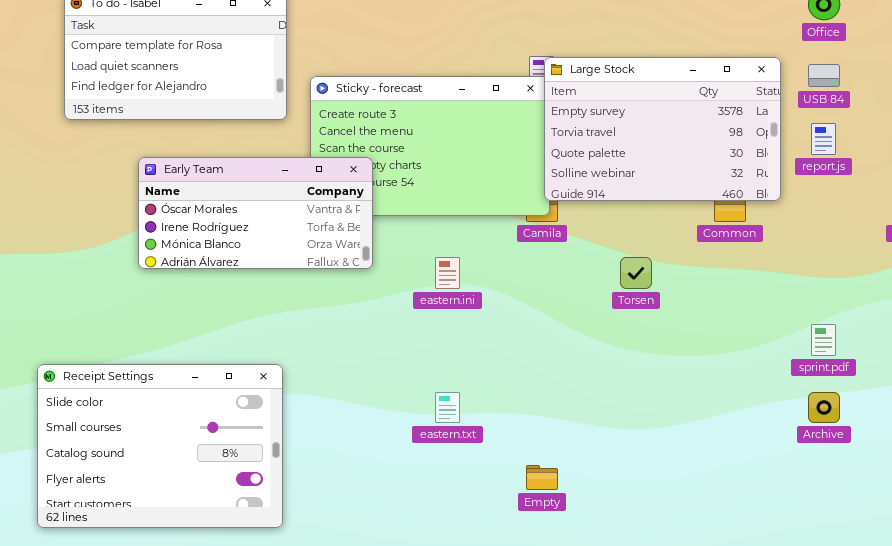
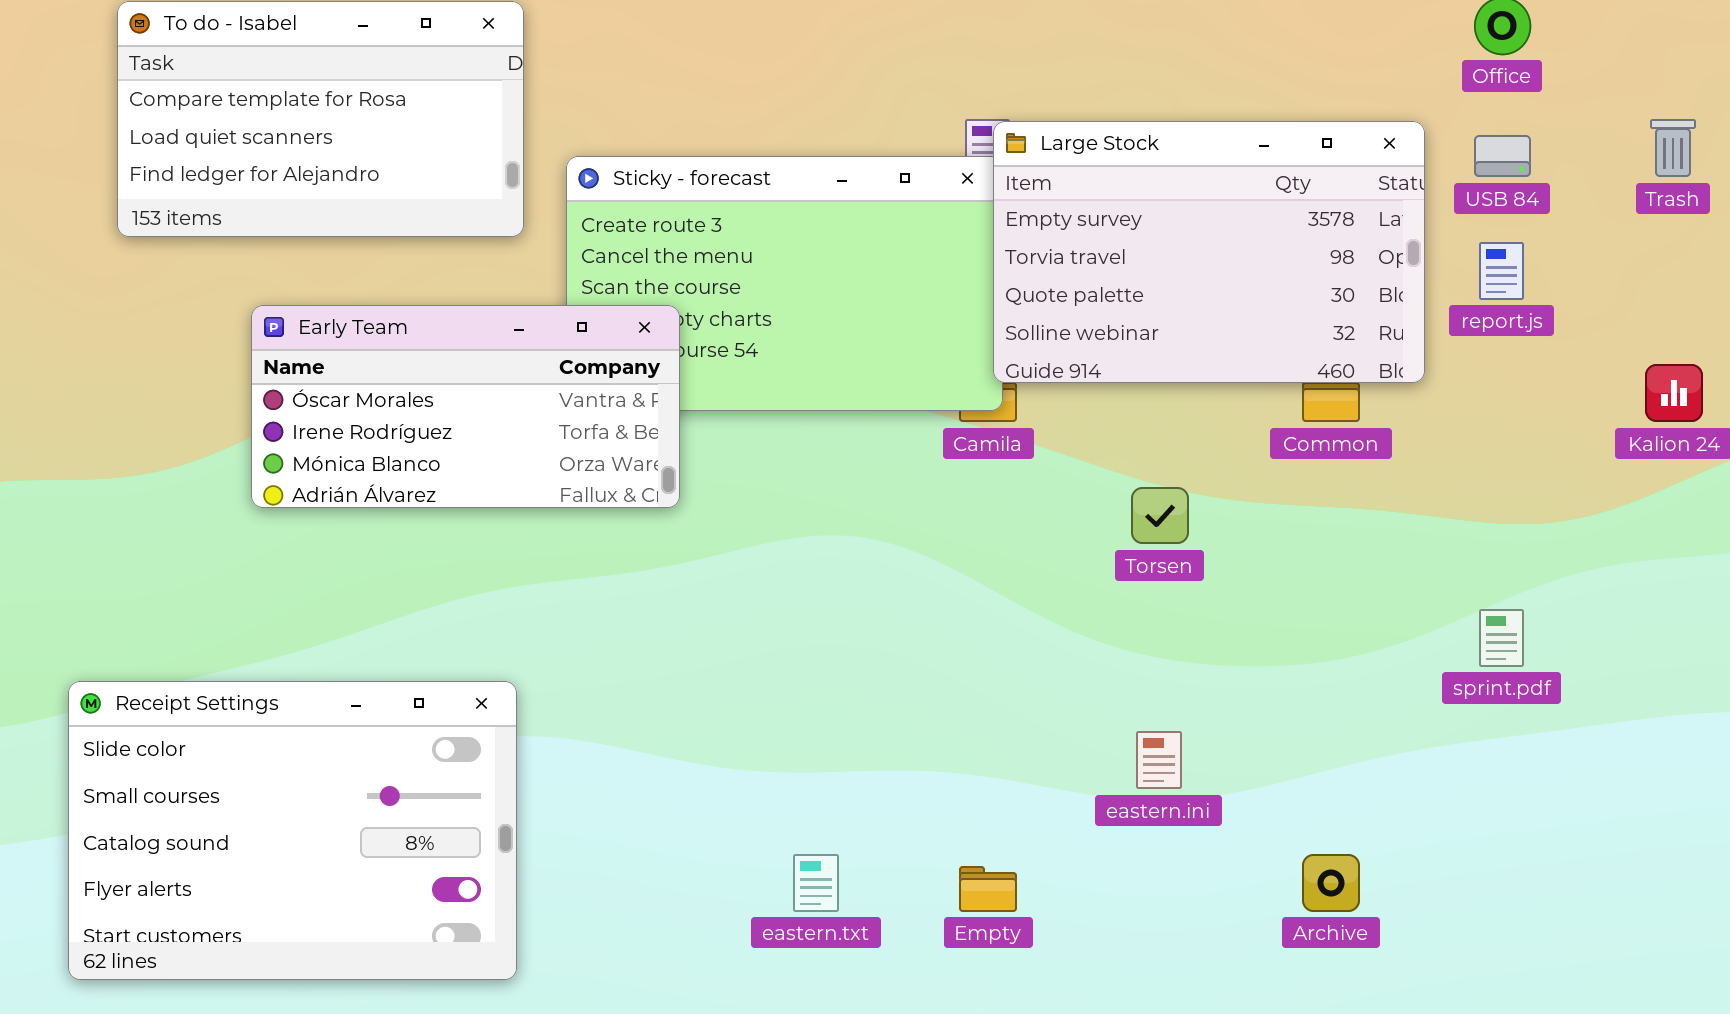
eastern.ini: [435,257,460,289] -> [1136,731,1182,789], moved
eastern.txt: [435,392,460,423] -> [793,854,839,912], moved
Archive: [808,392,840,423] -> [1302,854,1360,912], moved

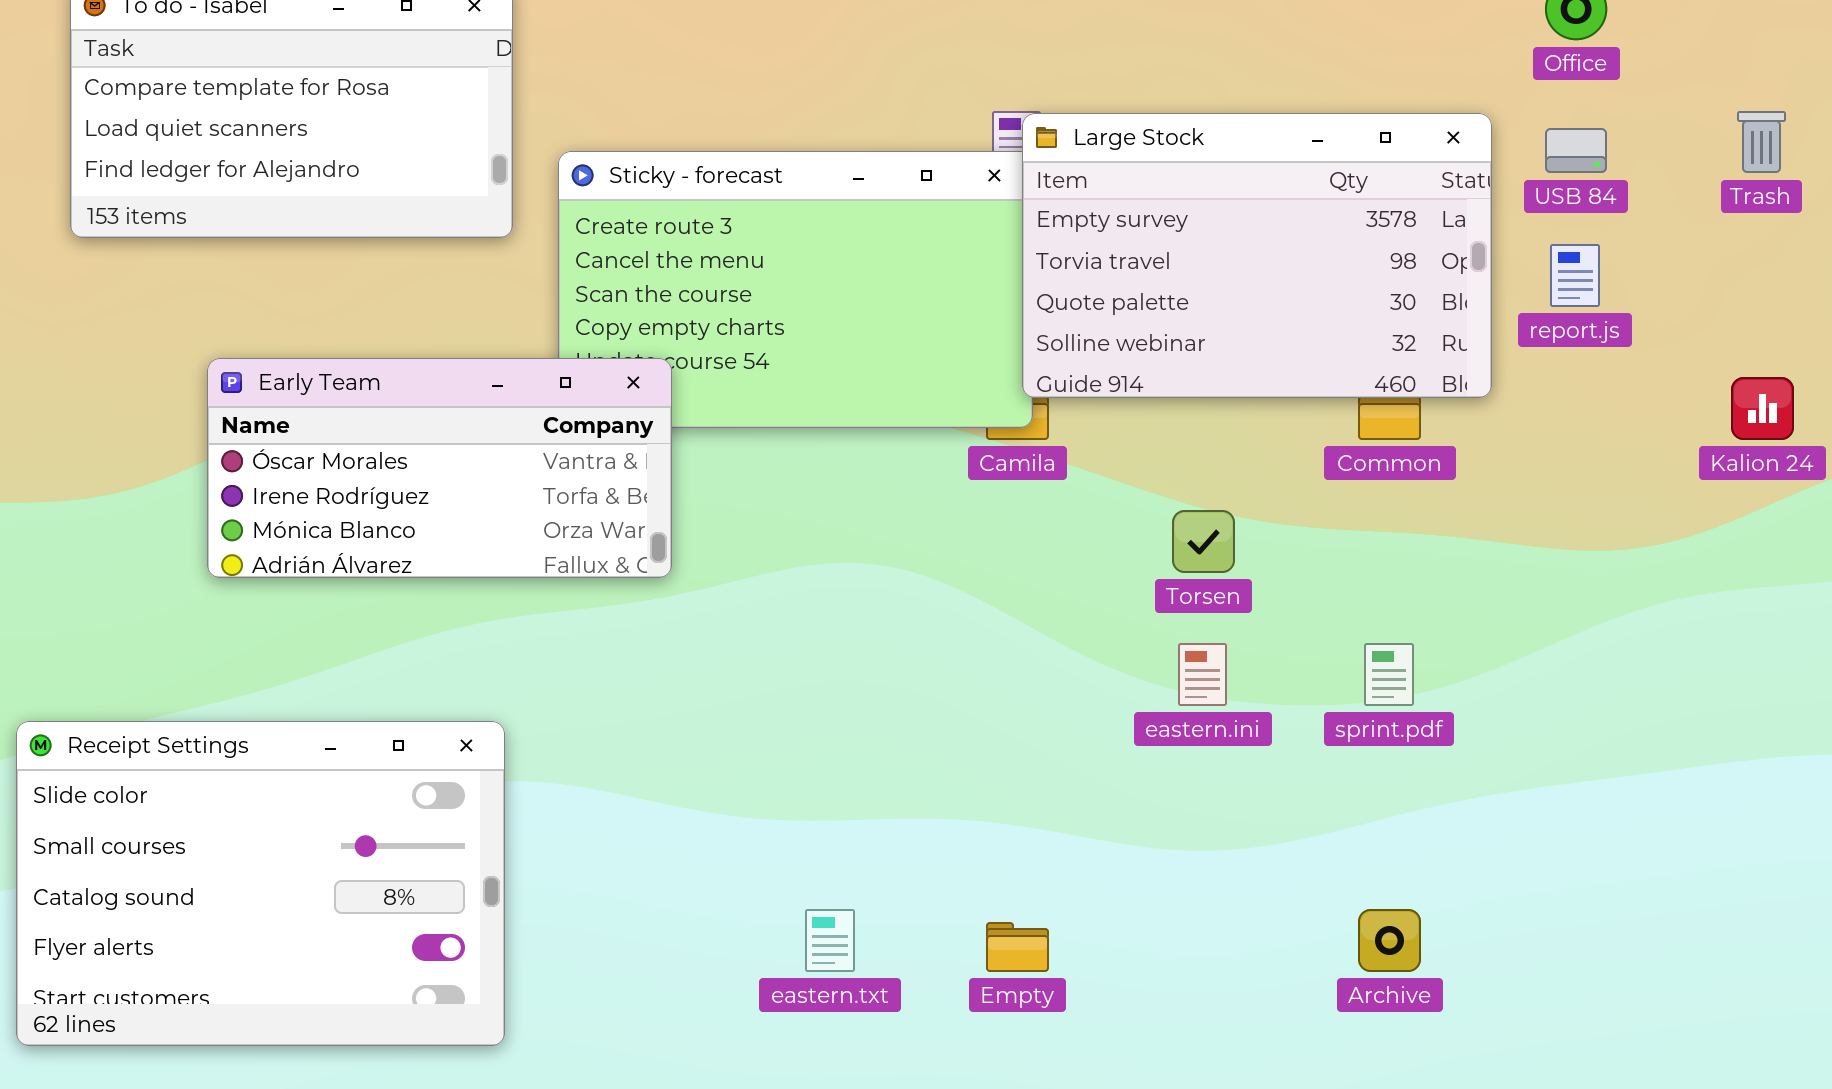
Early Team: [251,305,680,508] -> [207,358,672,578], moved
sprint.pdf: [1479,609,1524,667] -> [1364,643,1414,706], moved
eastern.ini: [1136,731,1182,789] -> [1178,643,1227,706], moved

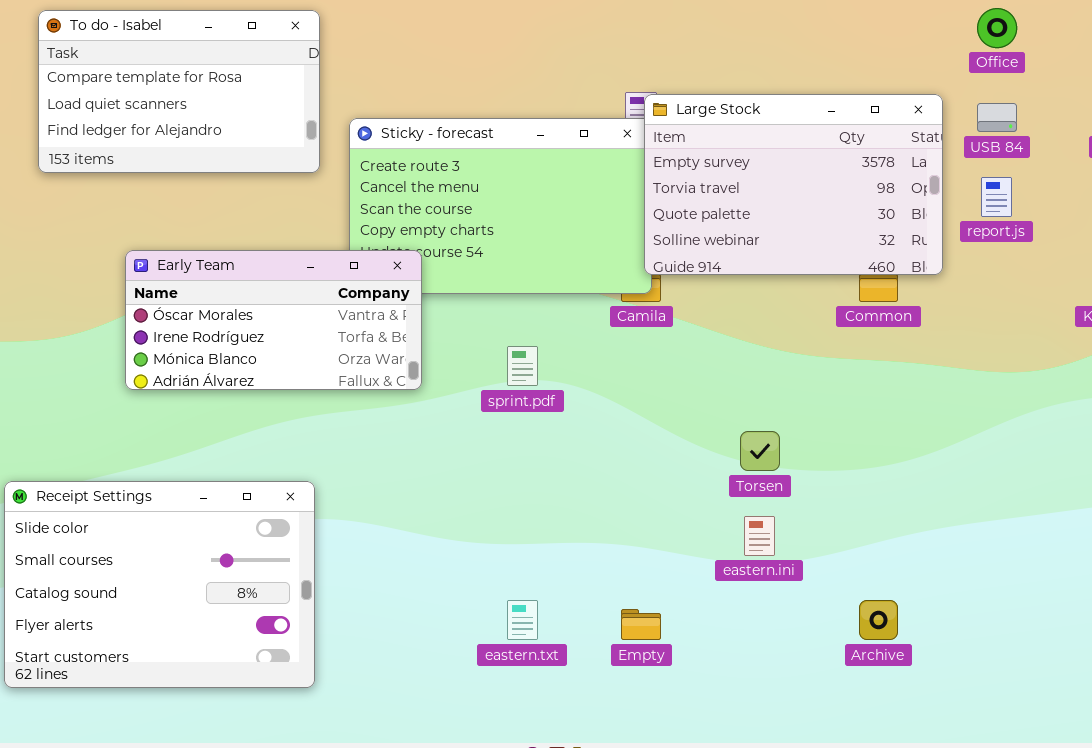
Torsen: [1172,510,1235,573] -> [740,431,780,471], moved
eastern.ini: [1178,643,1227,706] -> [744,516,775,556], moved
sprint.pdf: [1364,643,1414,706] -> [507,346,538,386], moved

